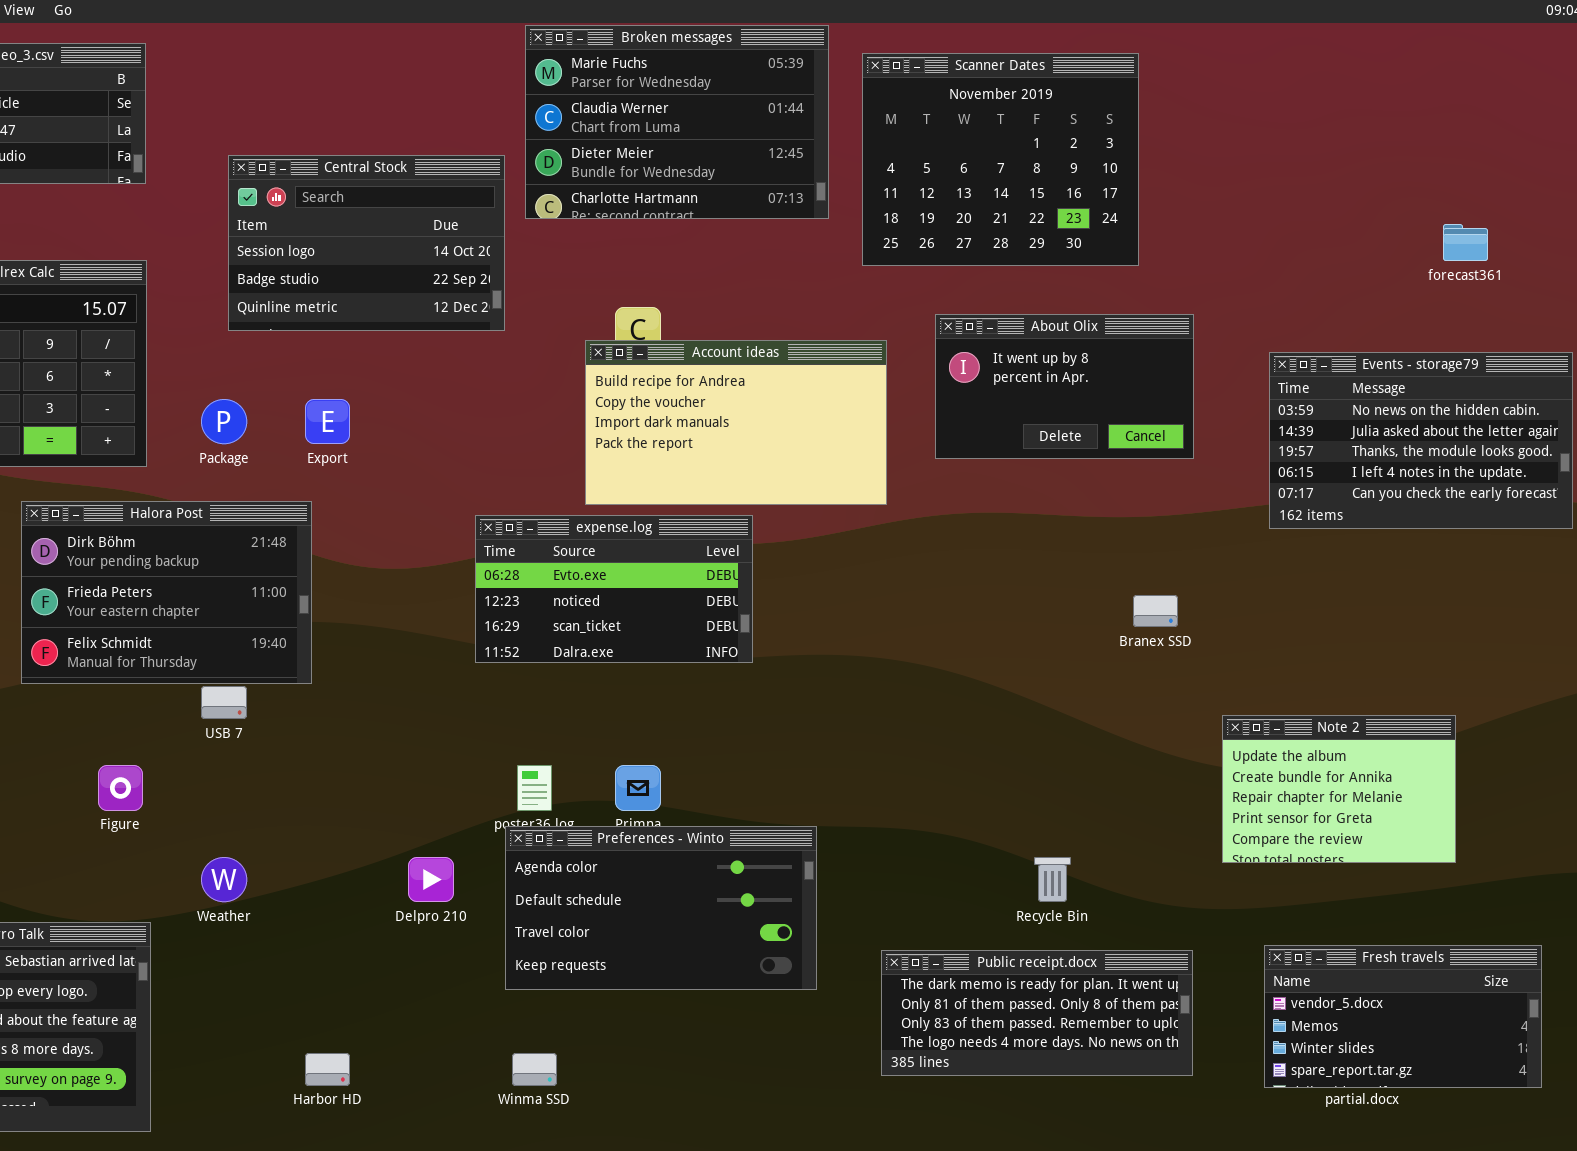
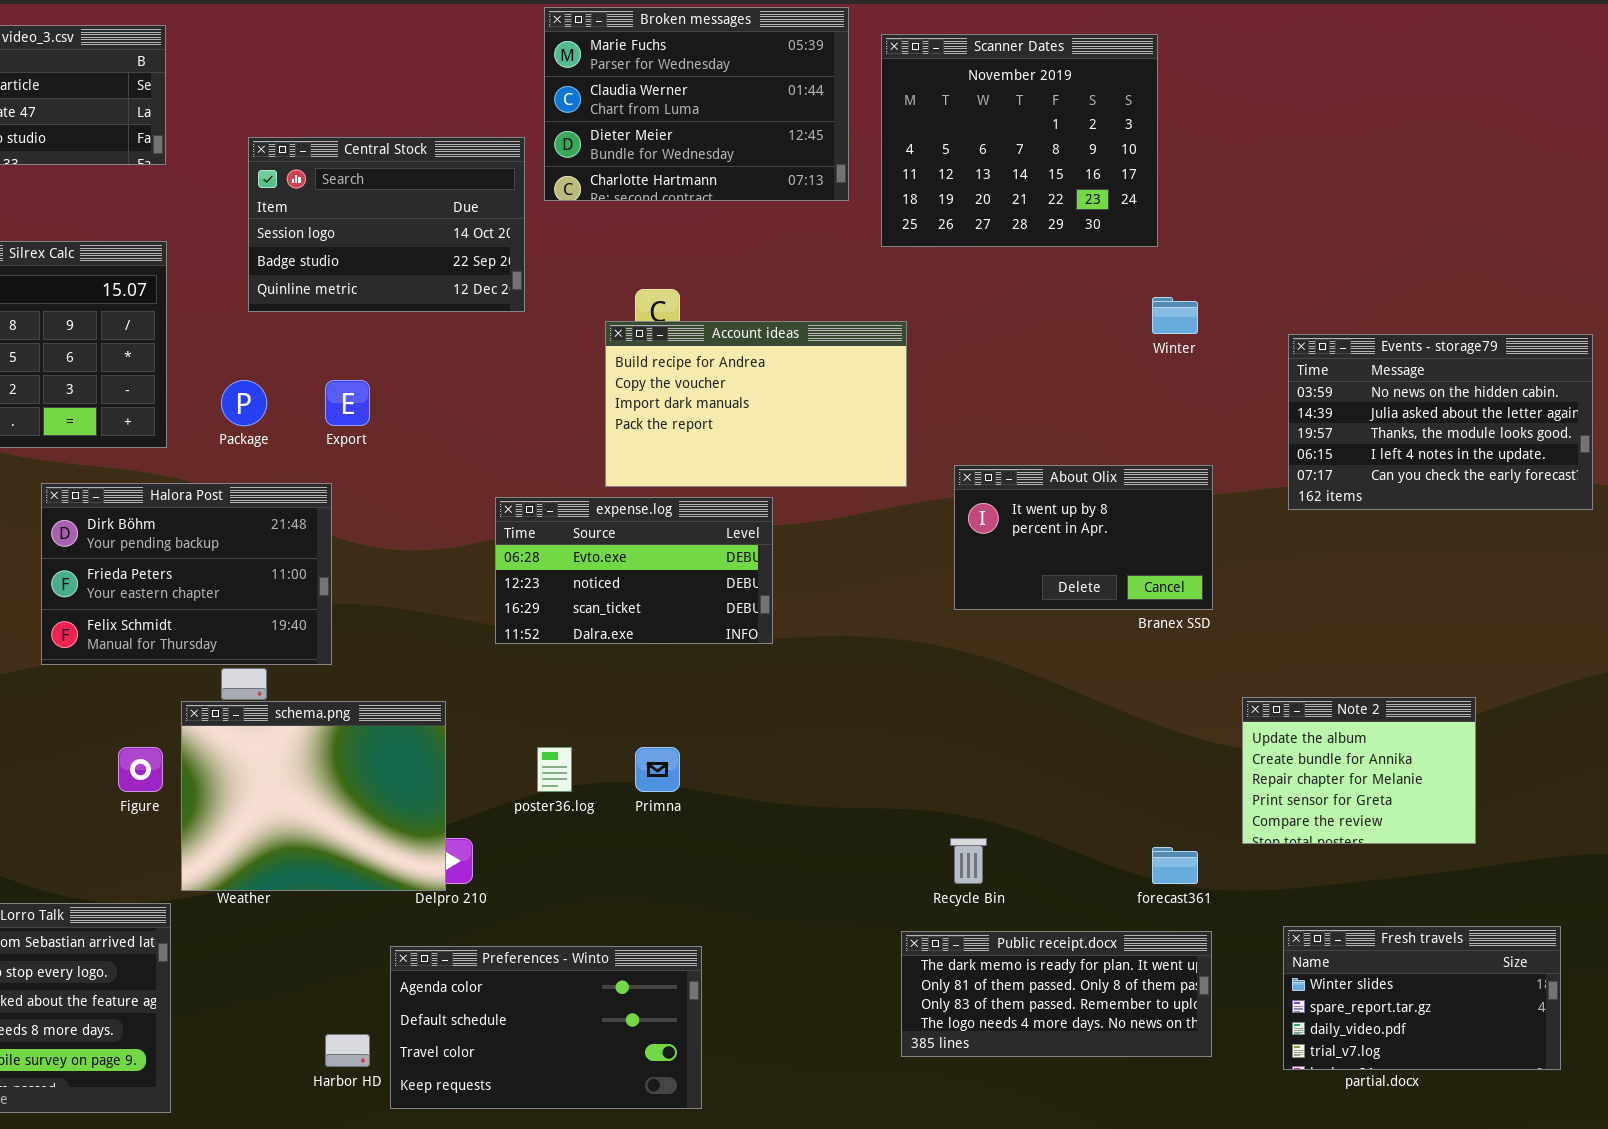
forecast361: [1443,224,1488,261] -> [1152,847,1198,884], moved
About Olix: [935,314,1194,459] -> [954,465,1213,610], moved
schema.png: none -> [181,701,446,891], opened
Preferences - Winto: [505,826,817,990] -> [390,946,702,1109], moved
Recycle Bin: [1034,857,1071,902] -> [950,838,987,884], moved
Fresh travels: [1264,945,1542,1088] -> [1283,926,1561,1070], scrolled down 2 rows

